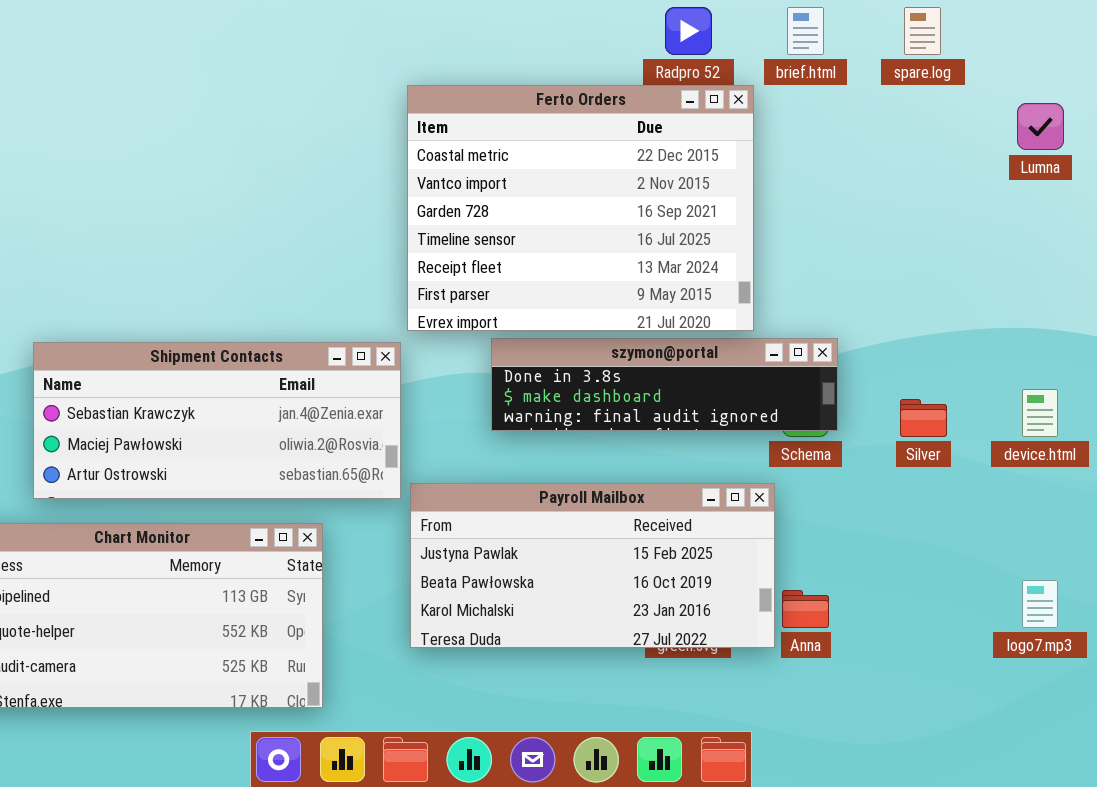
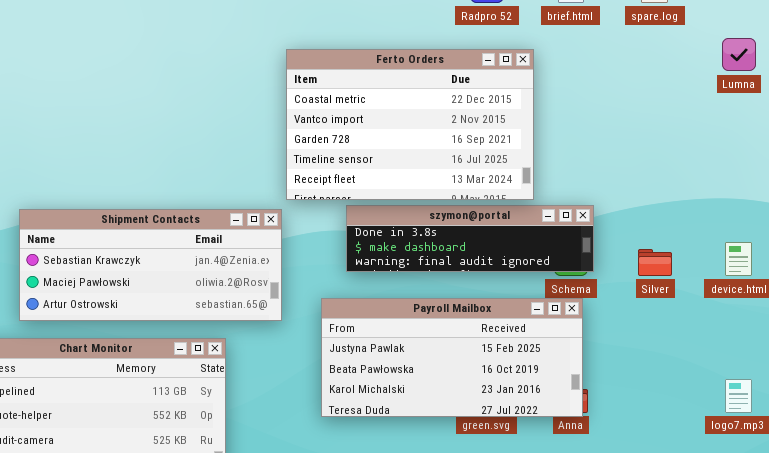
Ferto Orders: [407,85,754,331] -> [286,49,534,200], resized
Payroll Mailbox: [410,483,775,648] -> [321,298,583,417], moved

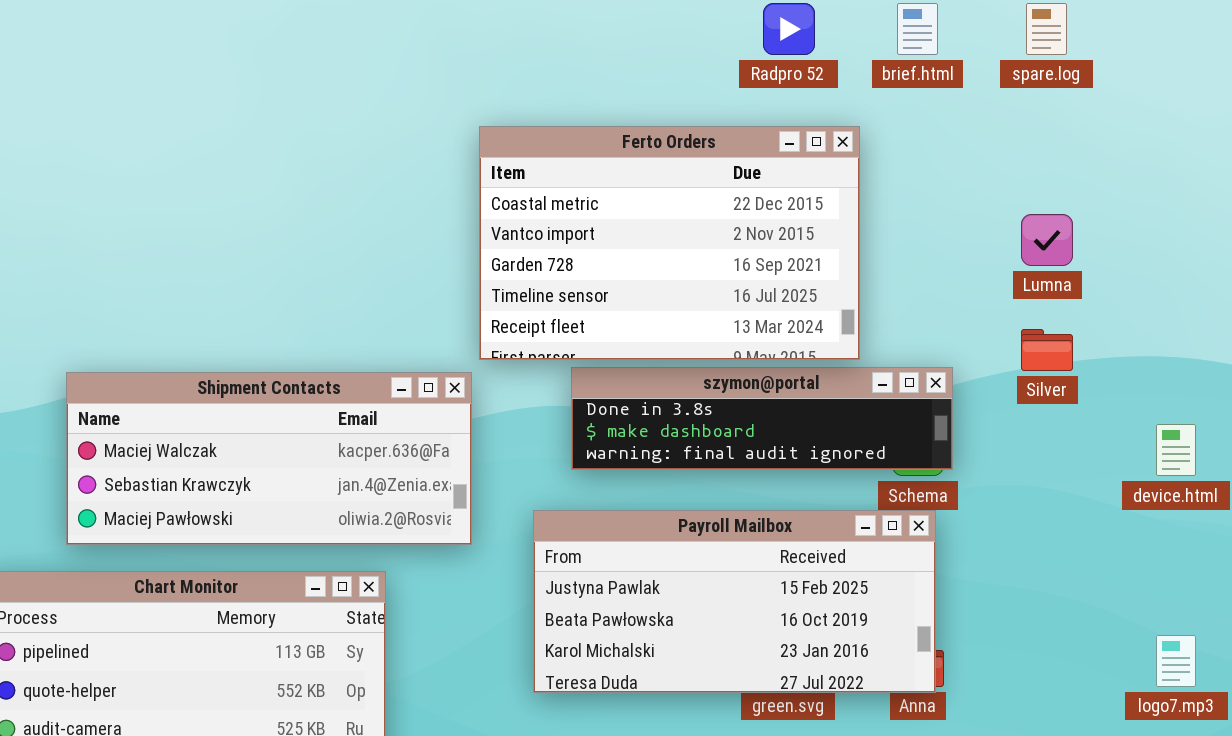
Lumna: [722,38,756,71] -> [1021,214,1073,266], moved
Shipment Contacts: [19,209,282,321] -> [66,372,472,545], scrolled up 1 row
Silver: [638,249,672,276] -> [1021,329,1073,371], moved

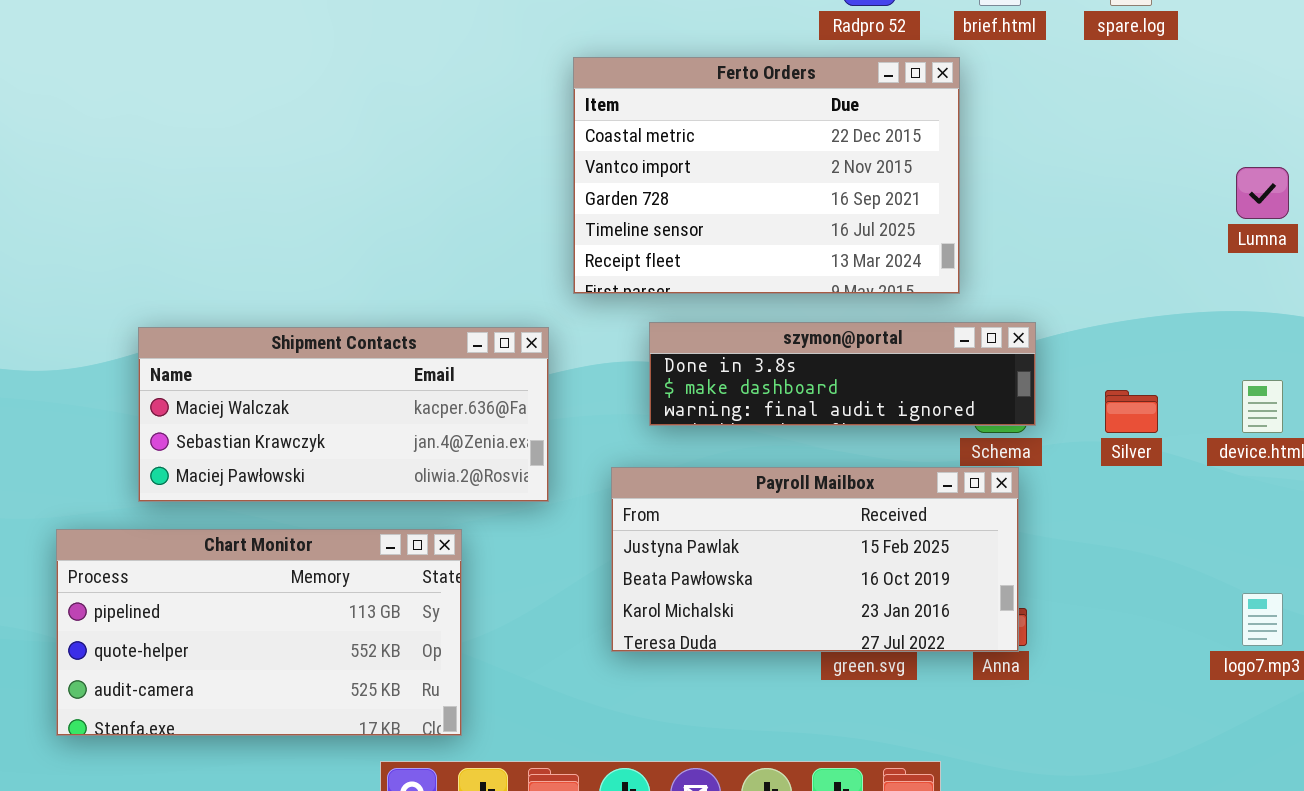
Ferto Orders: [479,126,860,360] -> [573,57,960,294], moved
Lumna: [1021,214,1073,266] -> [1236,167,1289,219], moved
Silver: [1021,329,1073,371] -> [1105,390,1158,433], moved

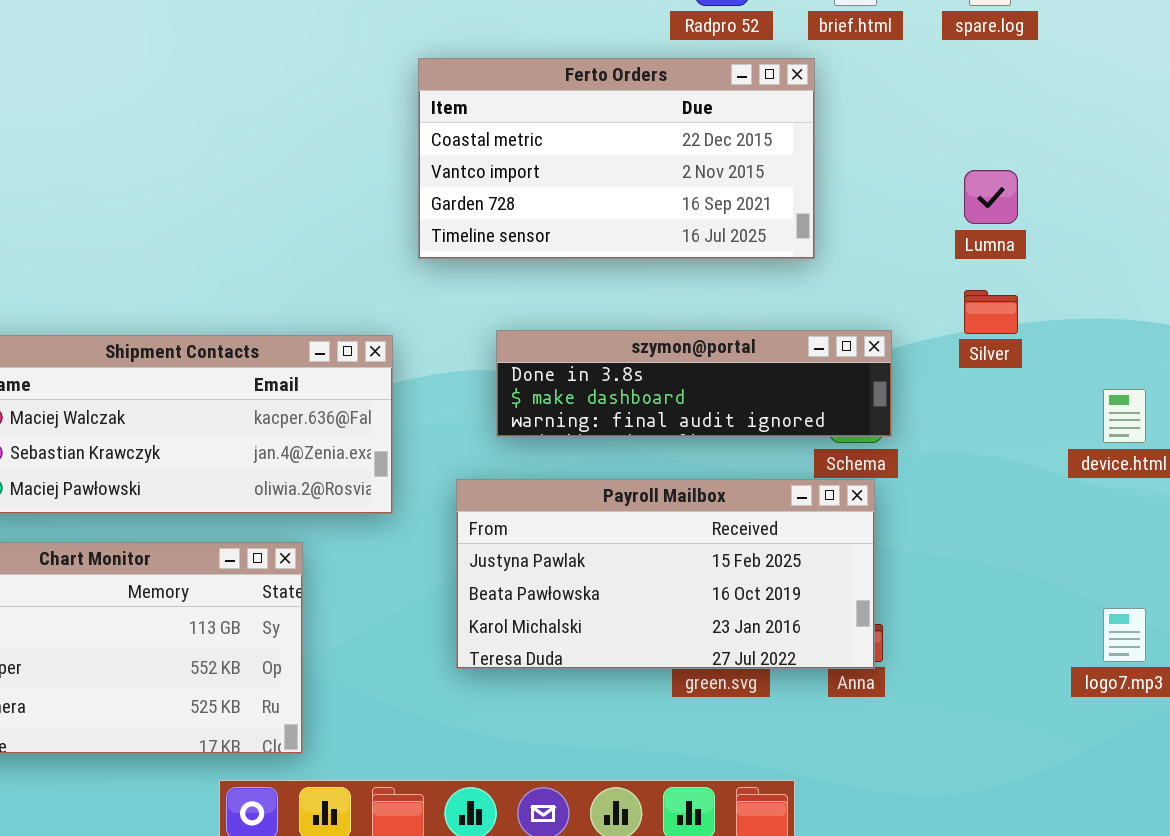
Ferto Orders: [573,57,960,294] -> [418,58,815,259], resized
Lumna: [1236,167,1289,219] -> [964,170,1018,224], moved
Silver: [1105,390,1158,433] -> [964,290,1018,334], moved

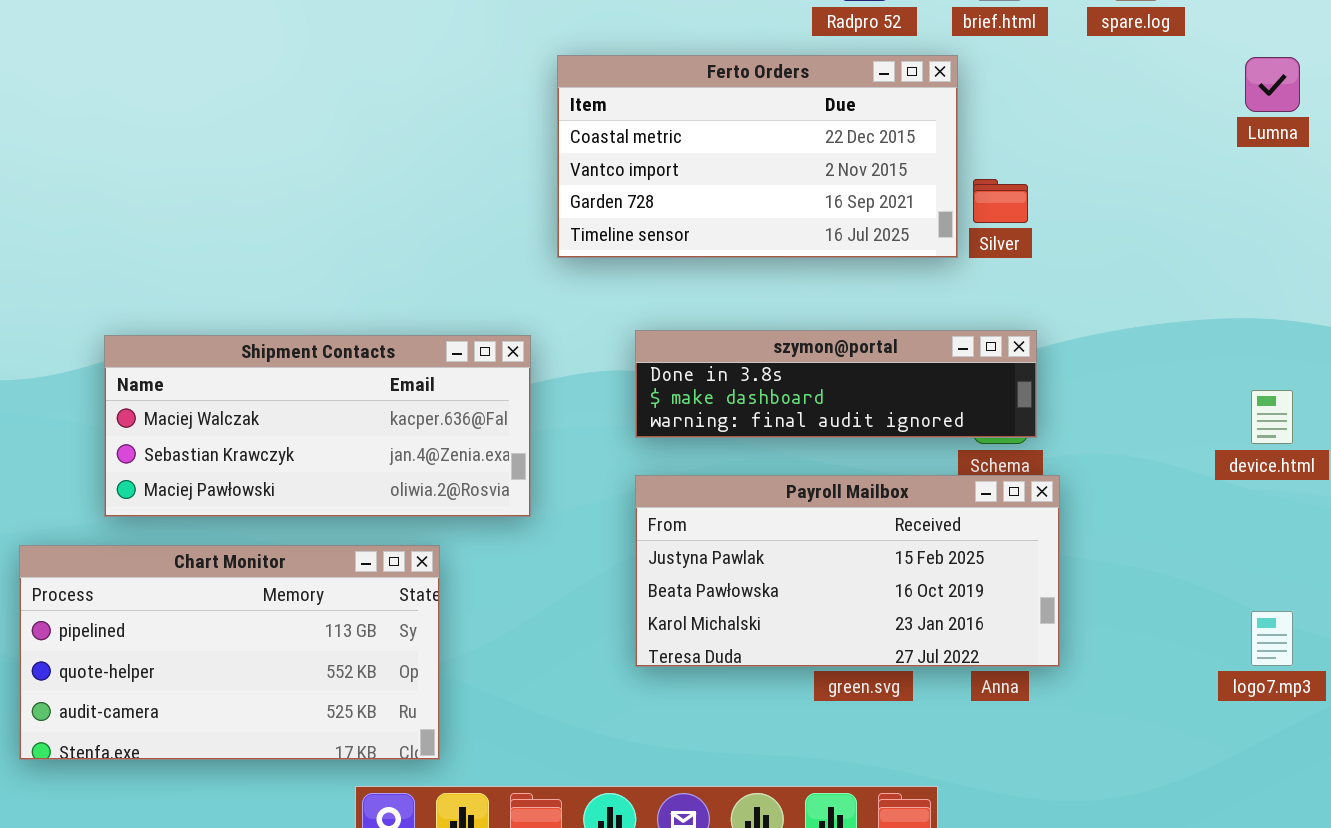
Lumna: [964,170,1018,224] -> [1245,57,1300,112], moved
Silver: [964,290,1018,334] -> [973,179,1028,223], moved
Payroll Mailbox: [456,479,875,669] -> [635,475,1060,667], moved

